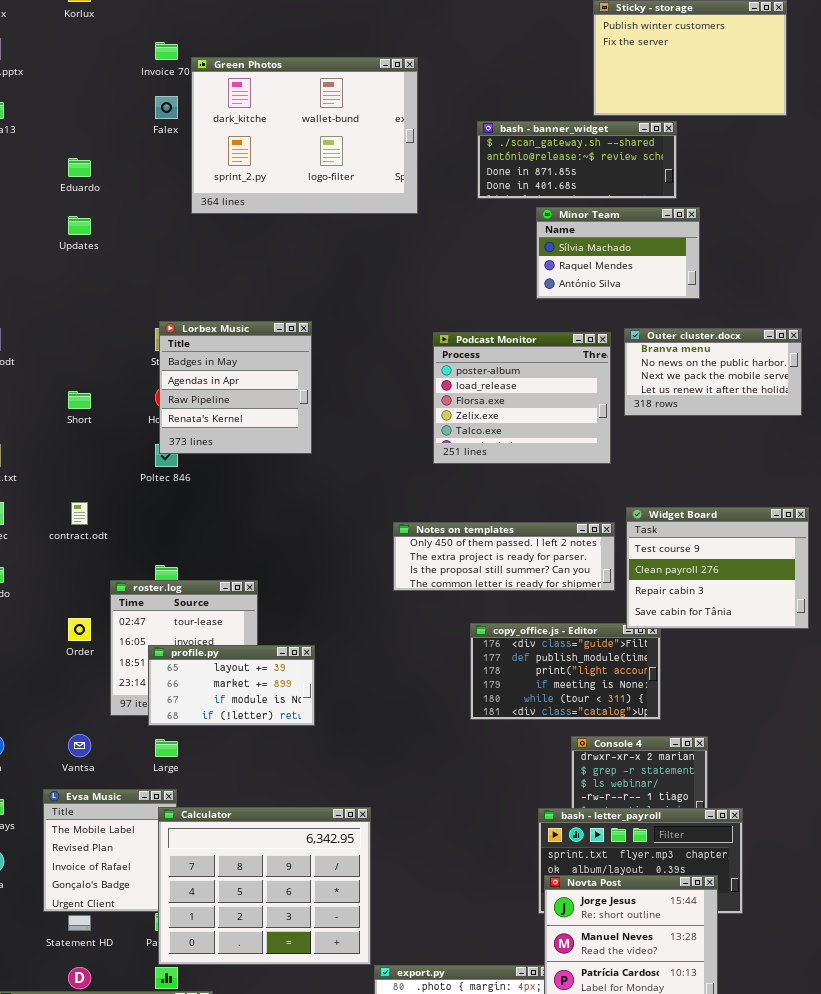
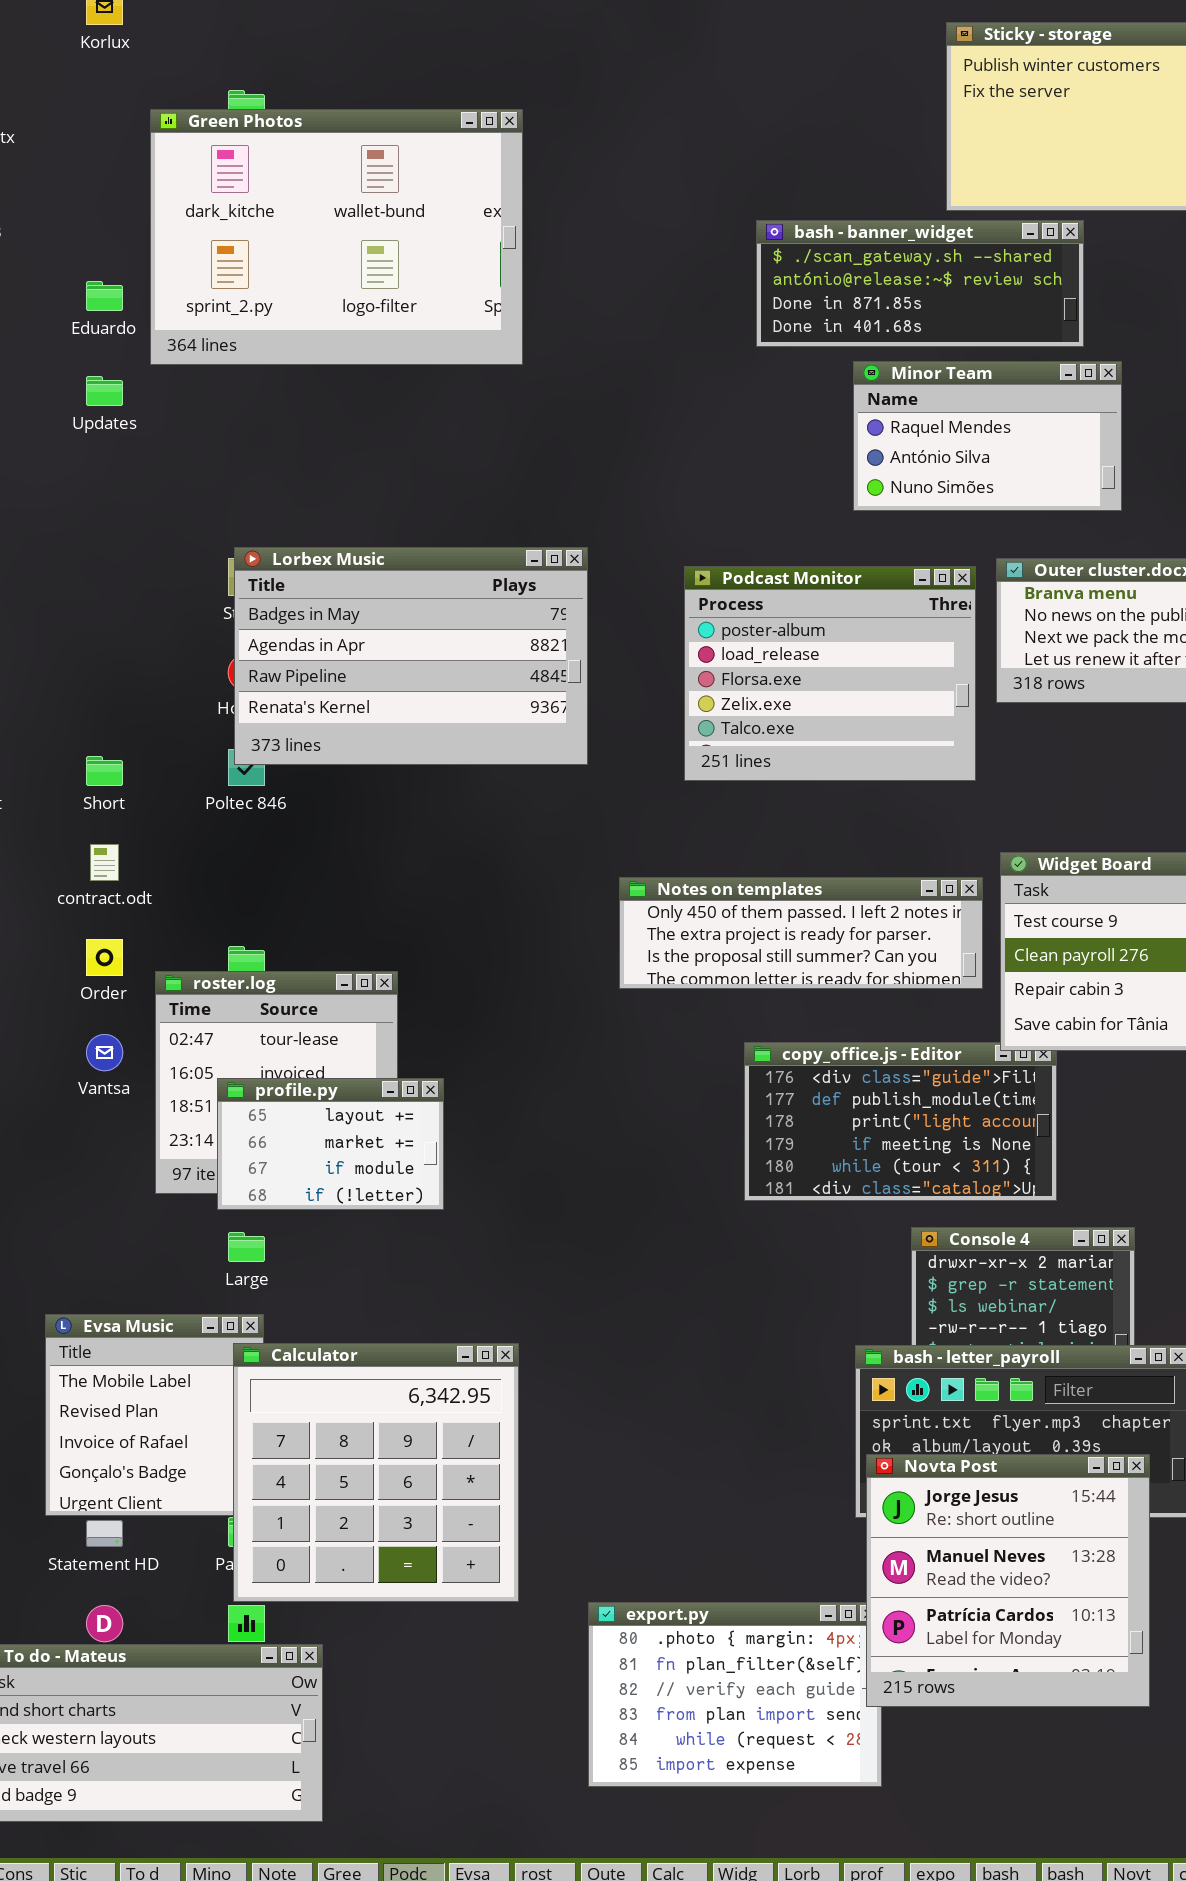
Green Photos: [191,57,418,214] -> [150,109,523,365], moved
Minor Team: [536,207,700,299] -> [853,361,1122,511], scrolled down 1 row
Lorbex Music: [159,321,312,454] -> [234,547,588,765], resized
Short: [68,391,91,409] -> [86,756,123,786], moved
Order: [68,618,91,641] -> [86,939,123,976], moved
profile.py: [148,645,315,726] -> [217,1078,444,1210], resized
Vantsa: [68,734,91,757] -> [86,1034,123,1071], moved
Calculator: [158,807,371,965] -> [233,1343,519,1602], resized

